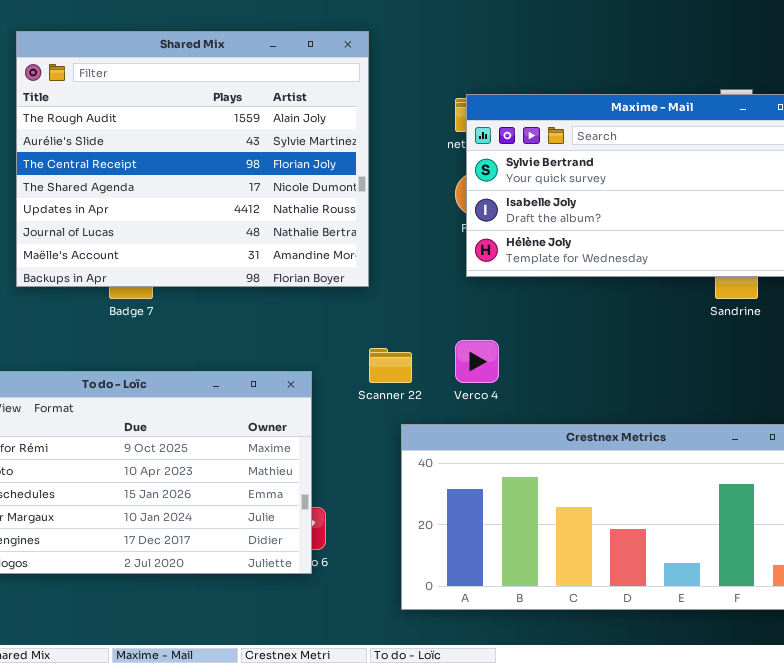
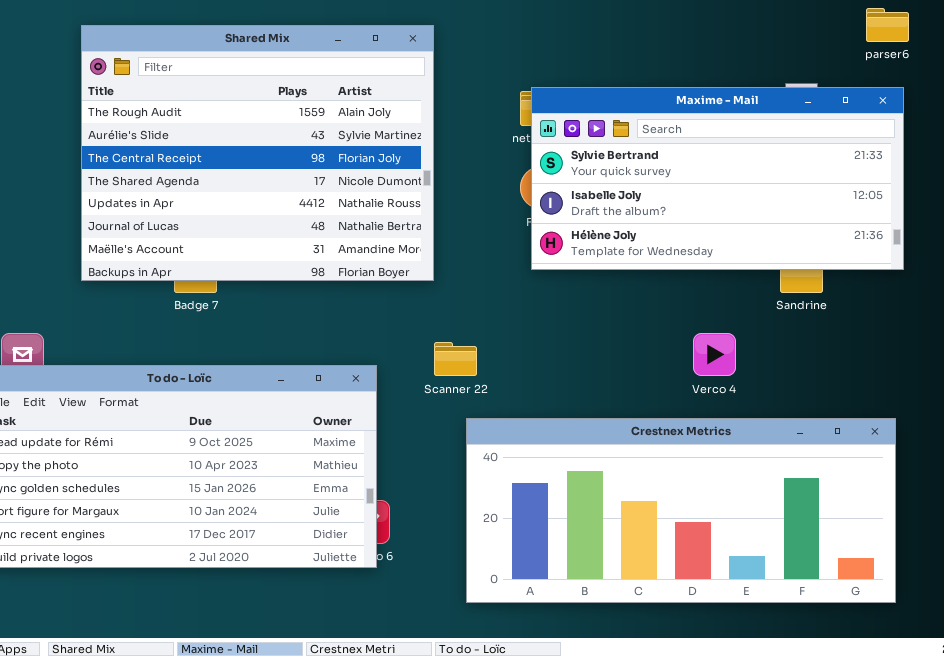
Verco 4: [455,340,499,383] -> [693,333,736,376], moved

